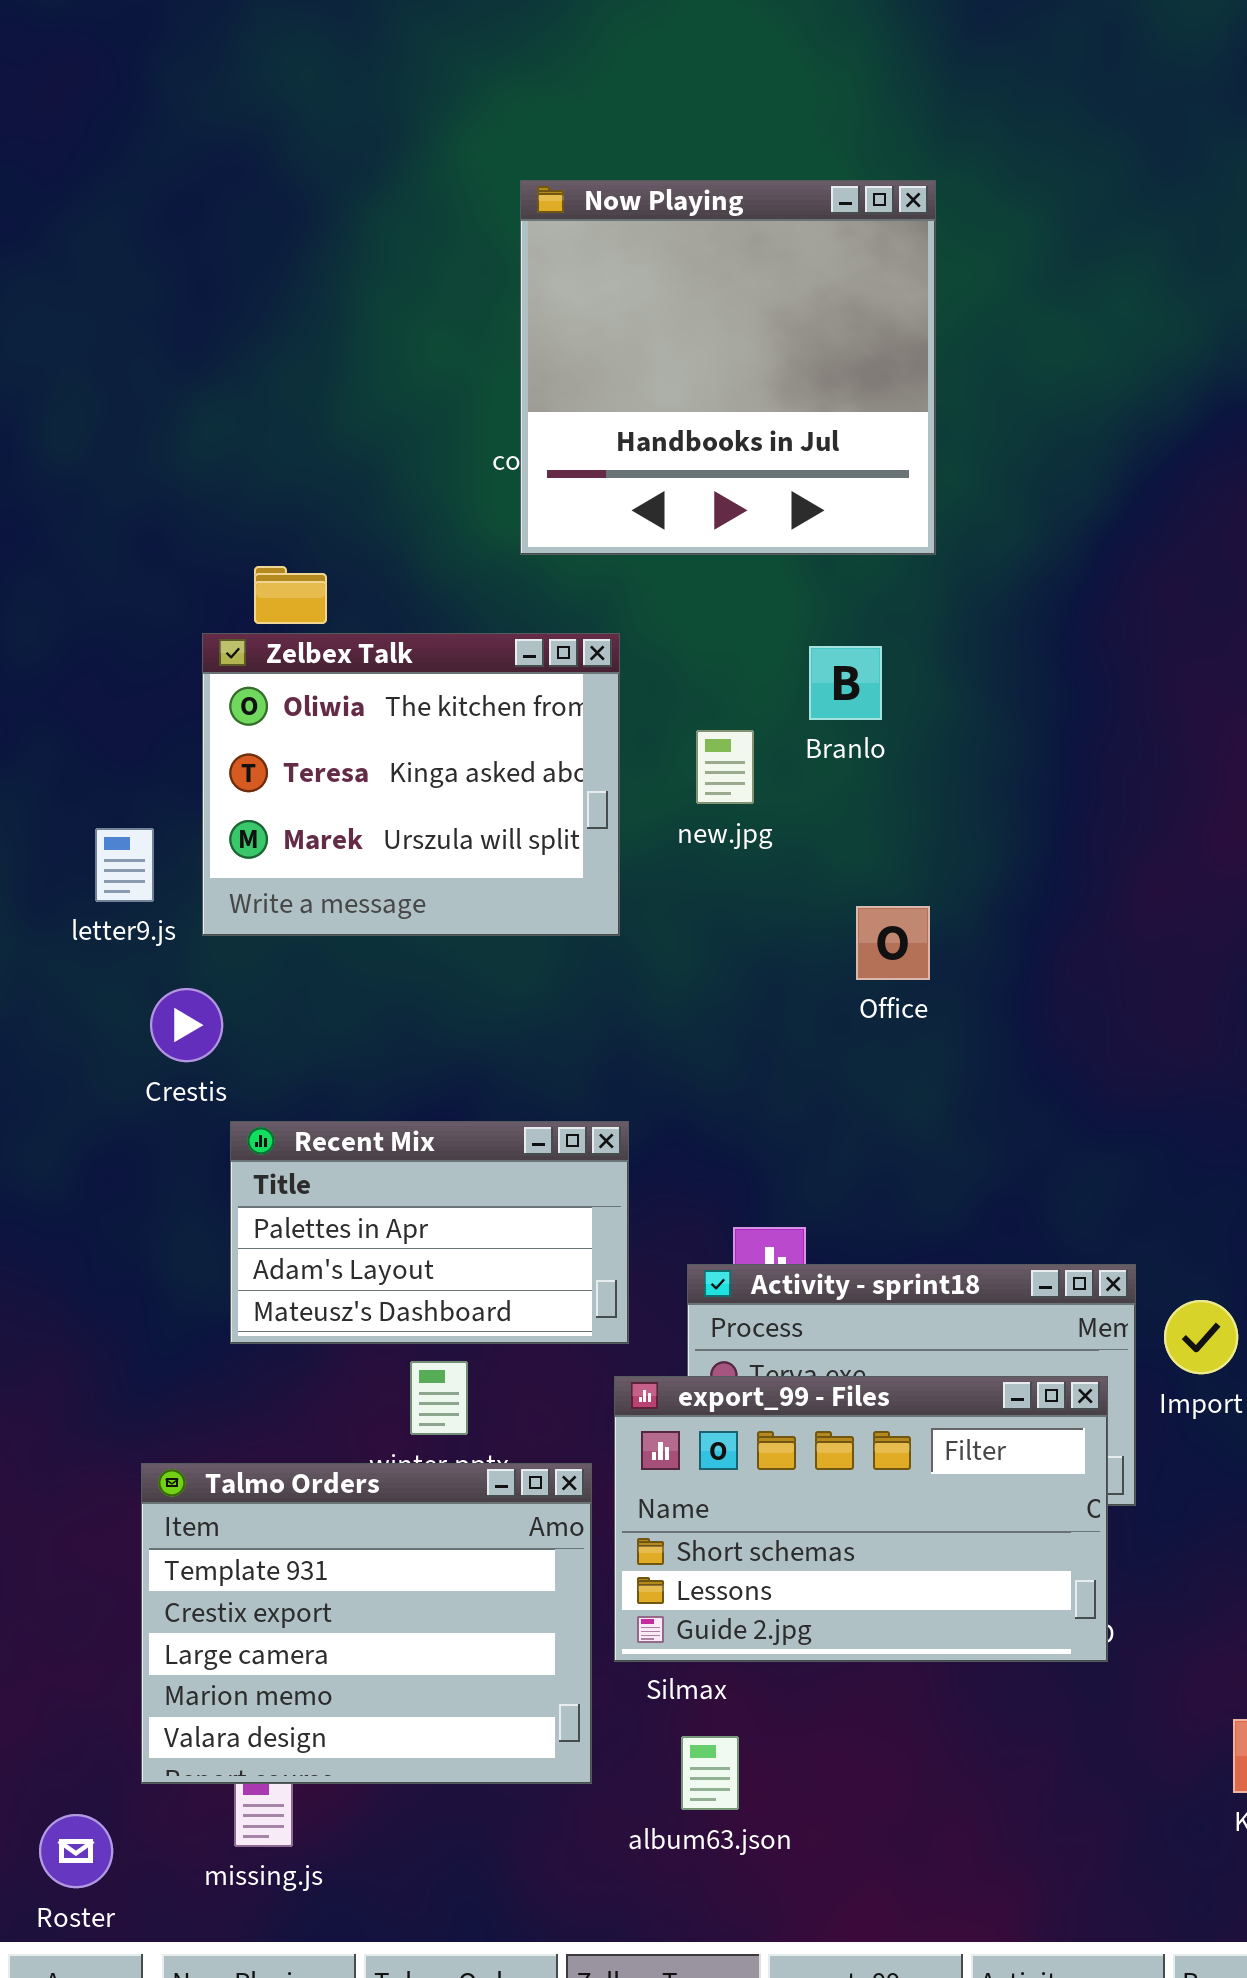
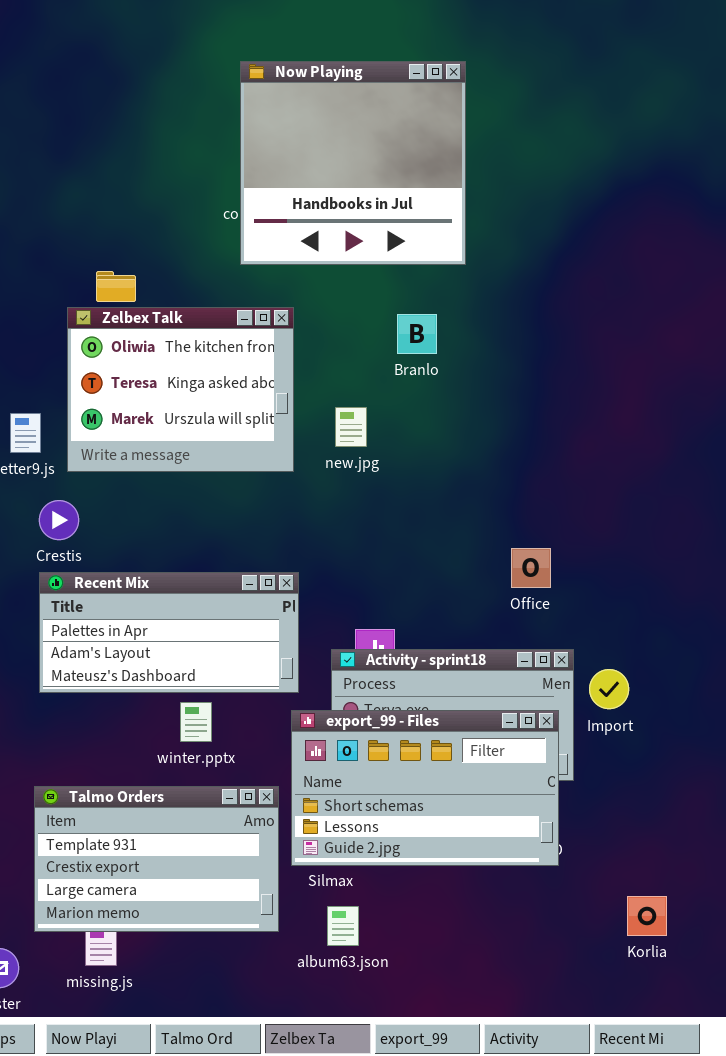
new.jpg: [696,730,754,804] -> [335,407,367,447], moved
Office: [856,906,930,980] -> [511,548,551,588], moved
Recent Mix: [230,1121,629,1344] -> [39,572,299,693], resized
Talmo Orders: [141,1463,592,1784] -> [34,786,279,932], resized

